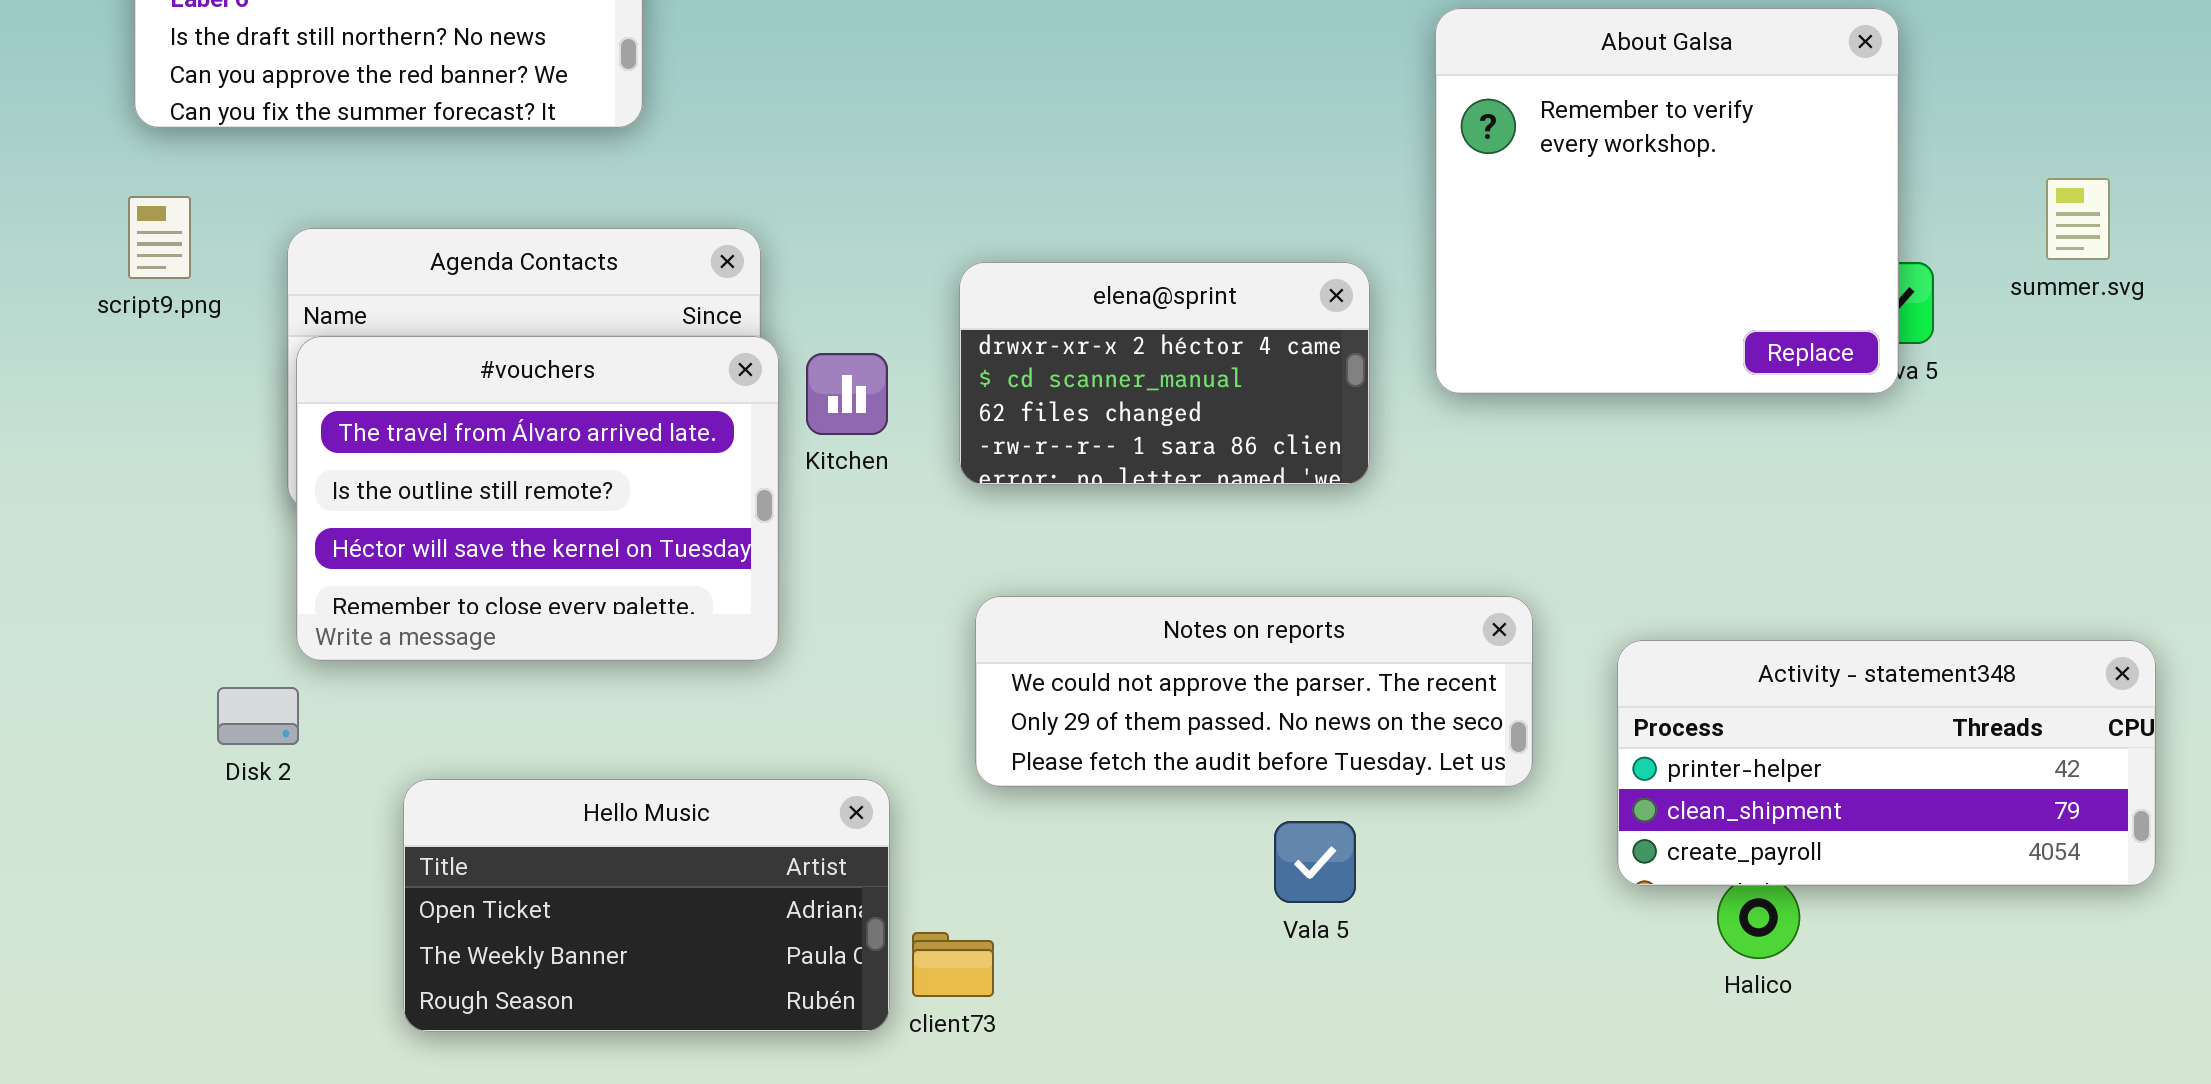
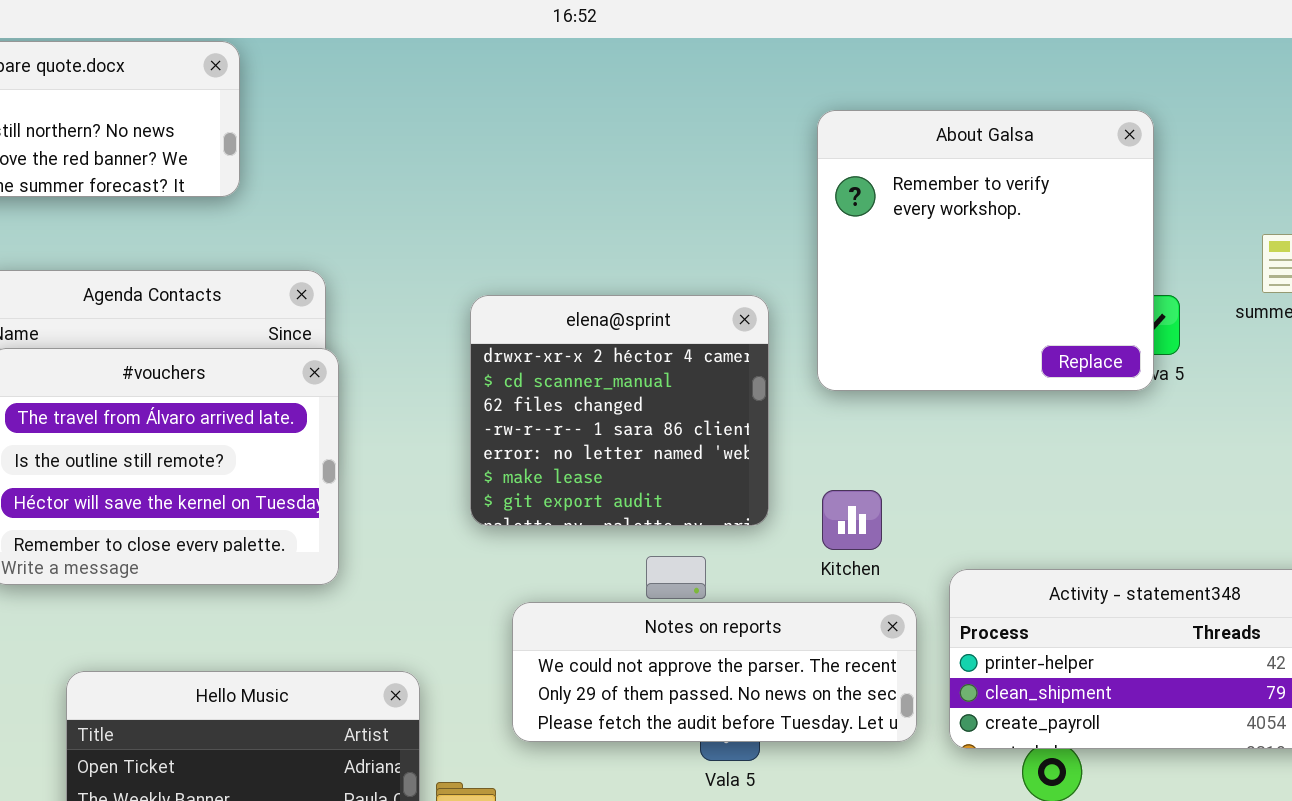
elena@sprint: [959,262,1370,485] -> [470,295,769,526], resized
Kitchen: [806,353,888,435] -> [822,490,882,550], moved
Notes on reports: [975,596,1533,787] -> [512,602,917,742], moved

